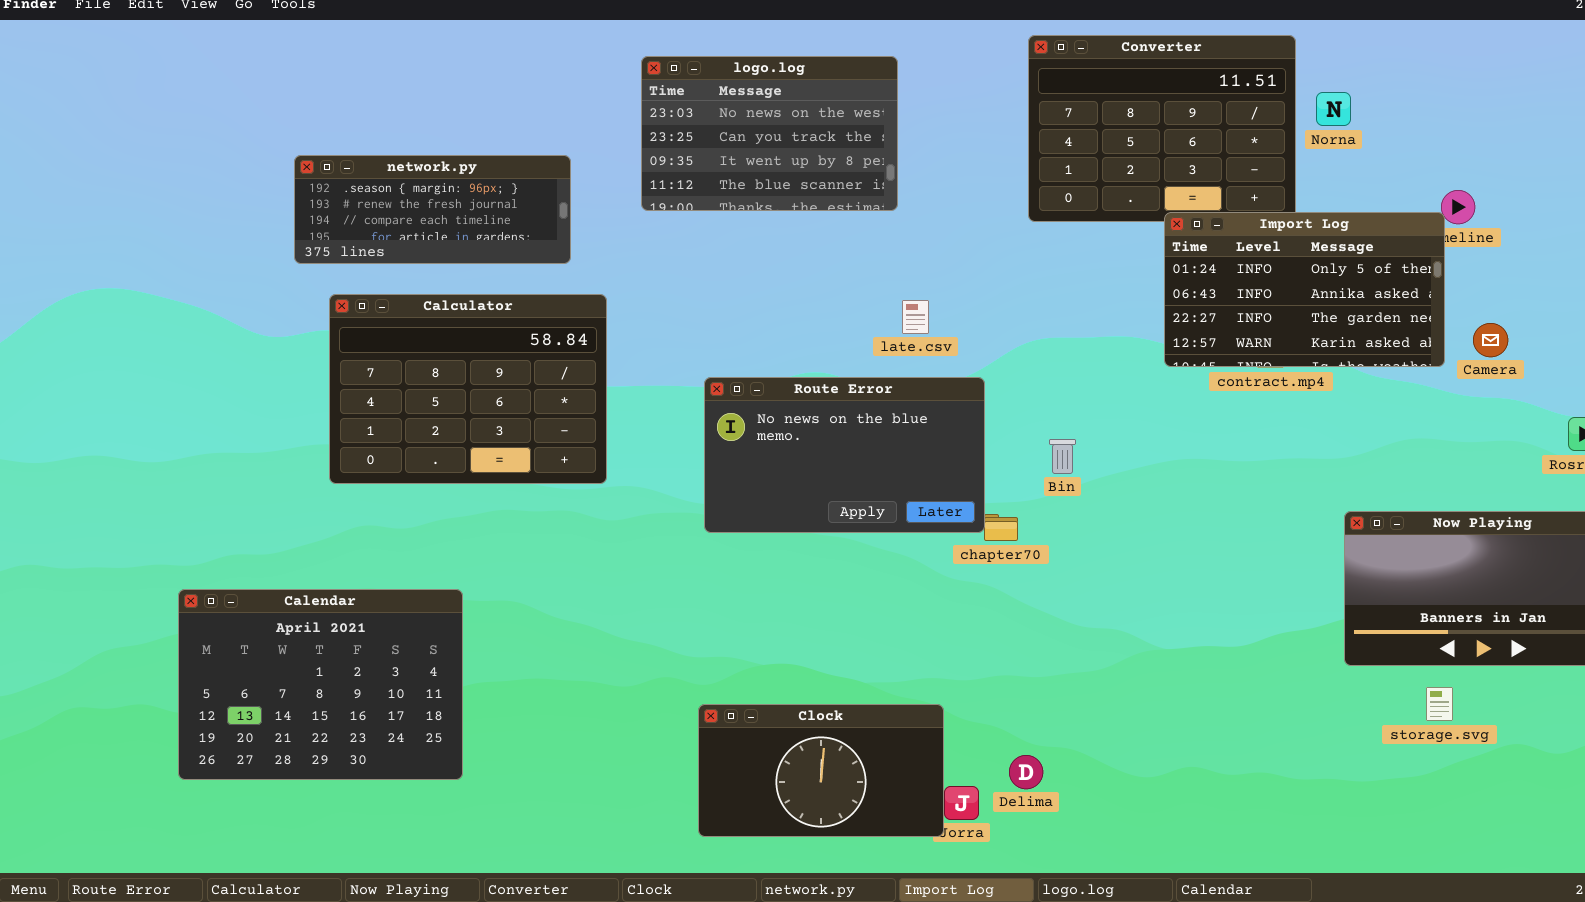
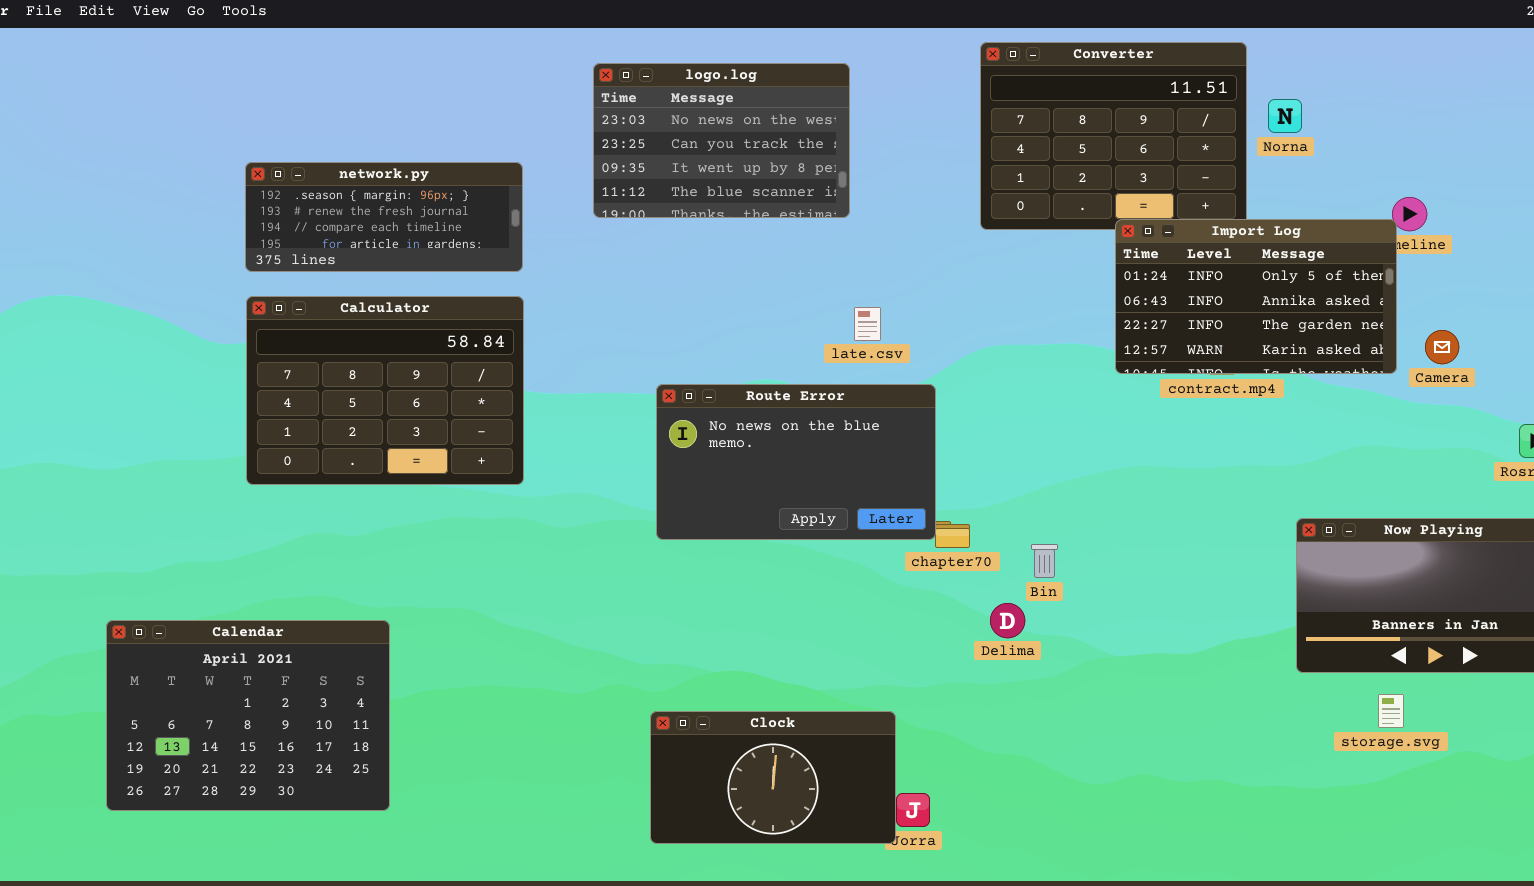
Calculator: [329,294,607,484] -> [246,296,524,485], moved
Bin: [1049,439,1076,474] -> [1031,544,1058,578], moved
Calendar: [178,589,463,780] -> [106,620,390,811], moved
Delima: [1009,755,1043,789] -> [990,603,1025,638], moved

